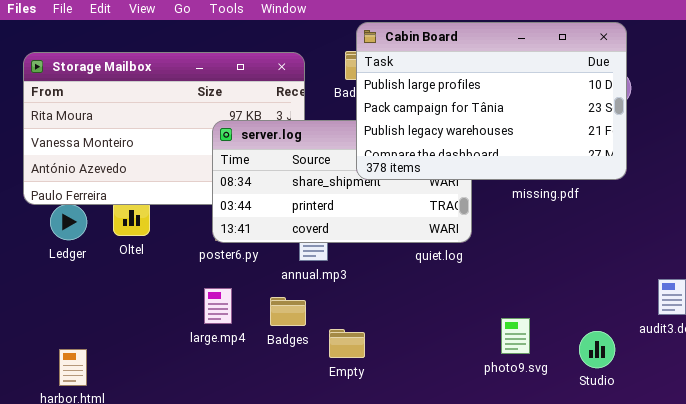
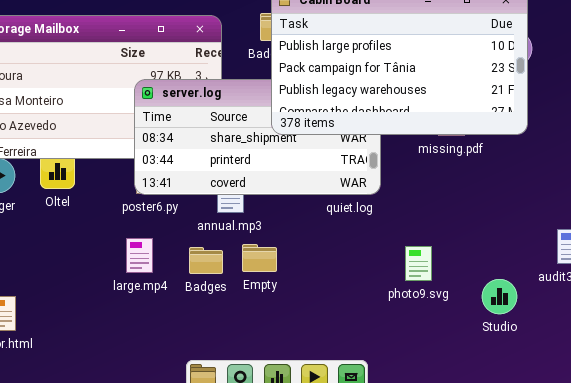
photo9.svg: [501,318,530,354] -> [405,246,432,281], moved
Empty: [329,329,365,358] -> [242,244,277,272], moved

